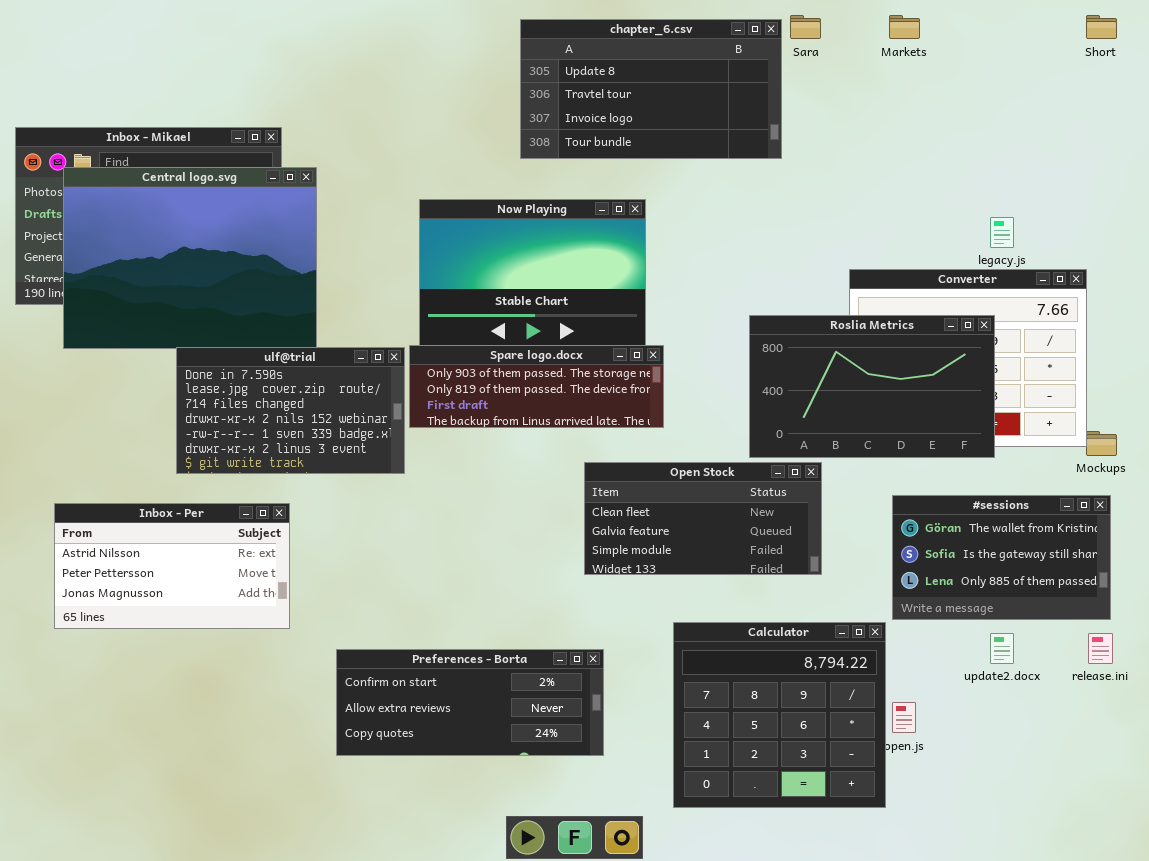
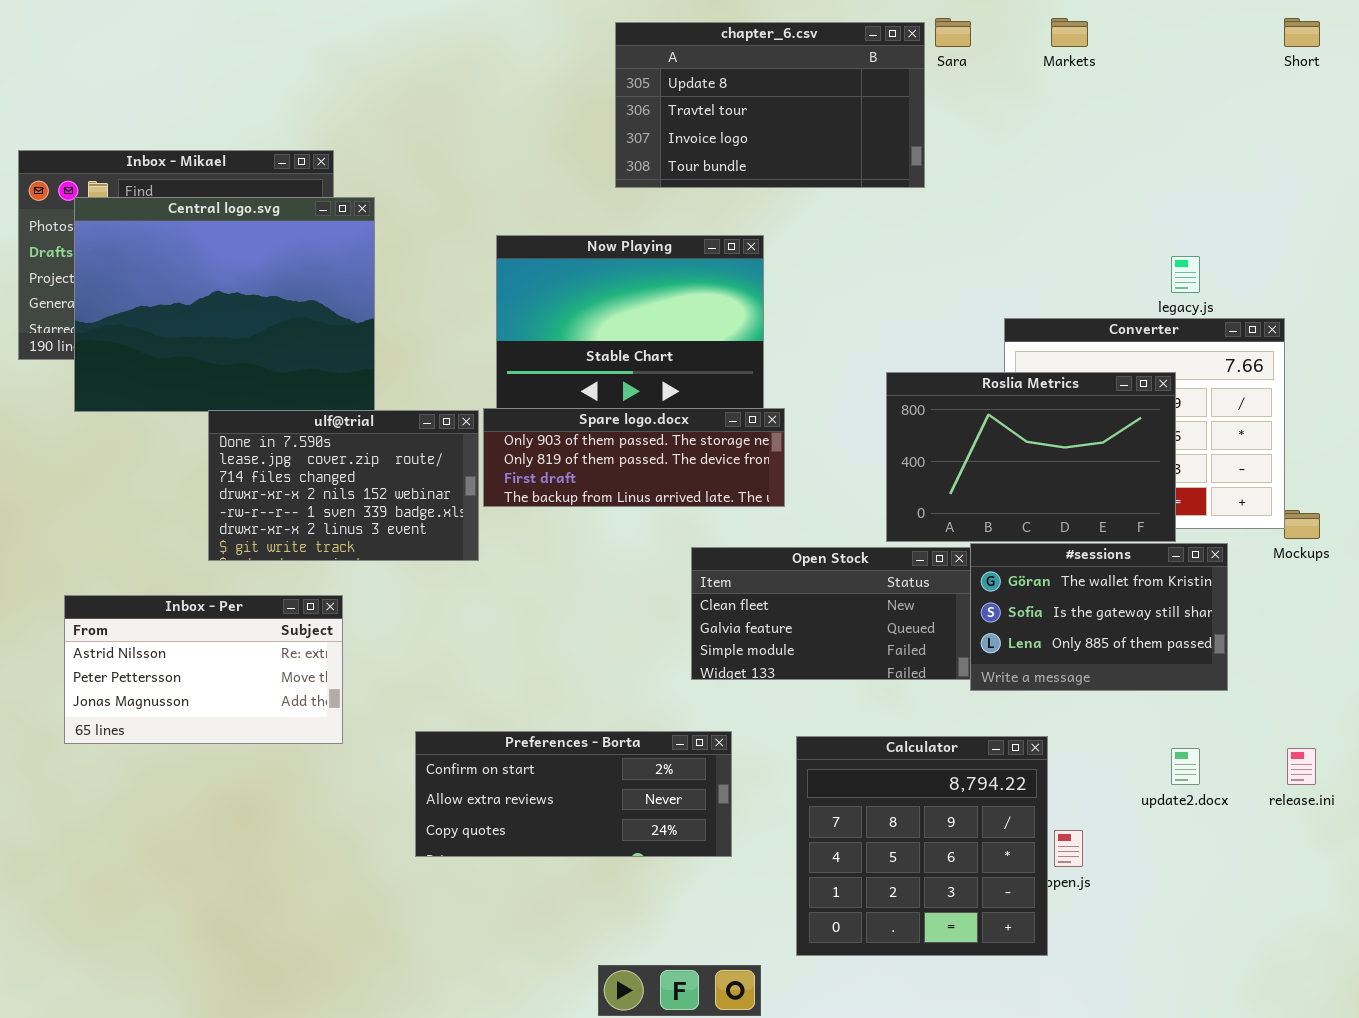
#sessions: [892,495,1111,620] -> [970,543,1228,691], moved
Preferences - Borta: [336,649,604,756] -> [415,731,732,857], moved

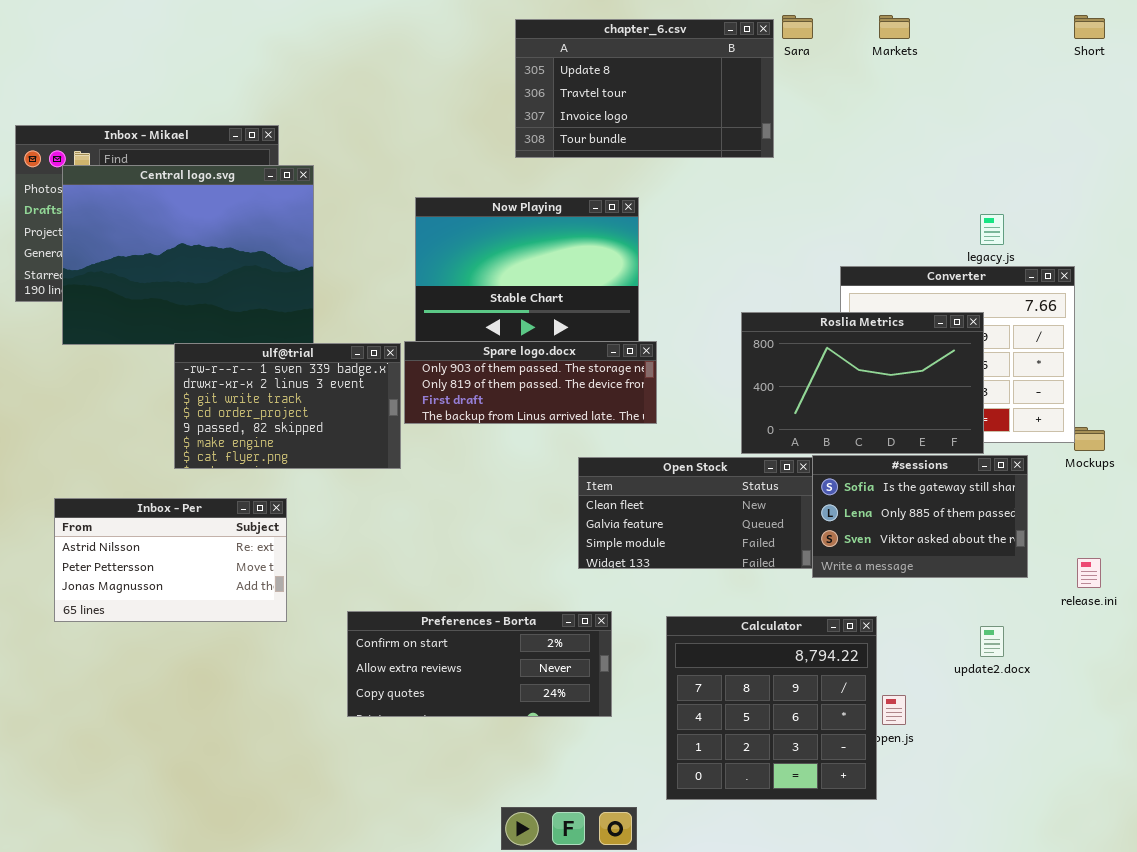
ulf@trial: [208,410,479,561] -> [174,343,401,469], scrolled down 4 rows
#sessions: [970,543,1228,691] -> [812,455,1028,578], scrolled down 1 row
release.ini: [1287,748,1316,785] -> [1077,558,1101,588], moved

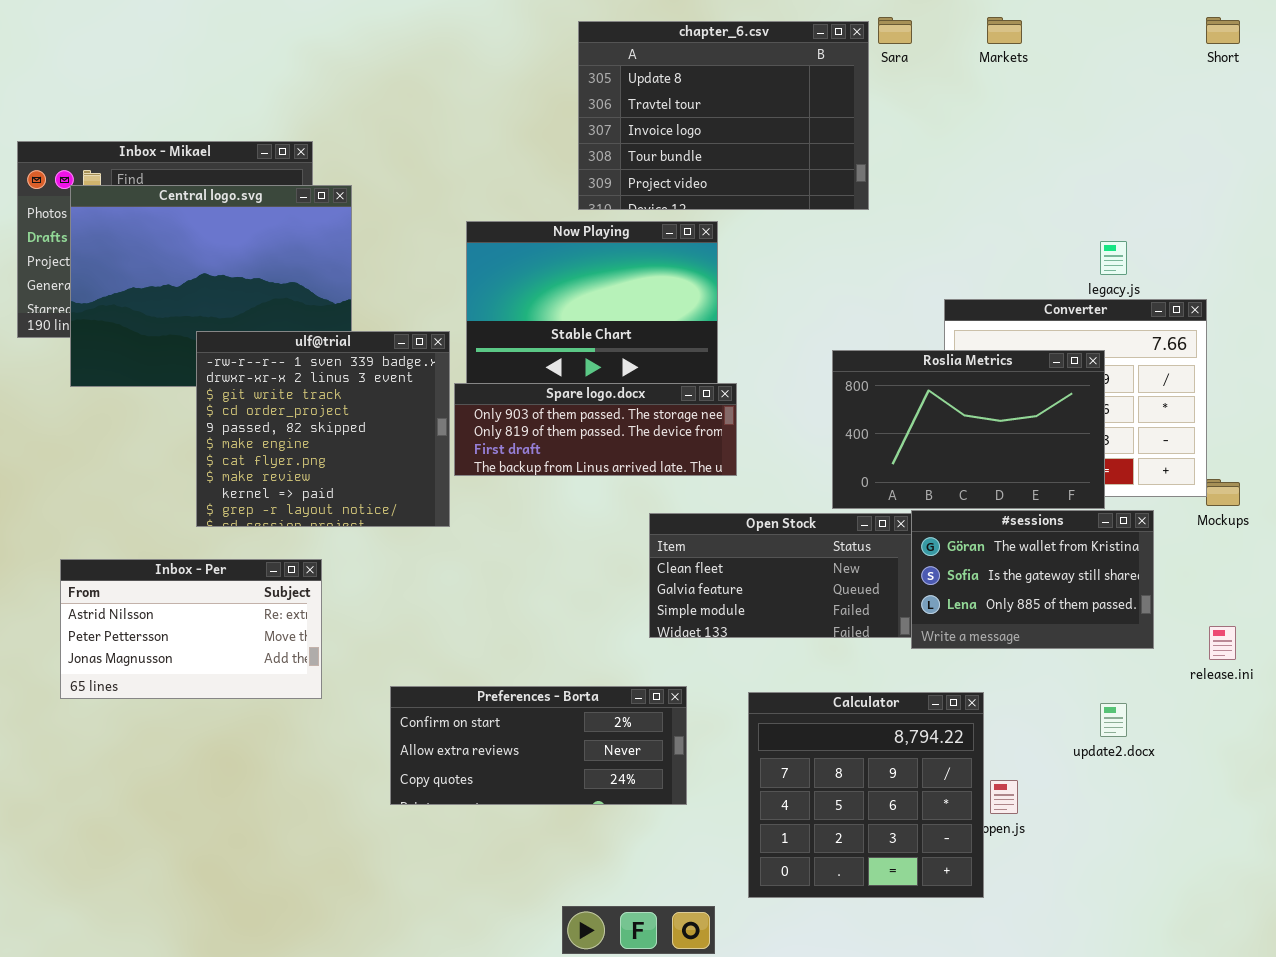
chapter_6.csv: [515,19,774,158] -> [578,21,869,210], resized
ulf@trial: [174,343,401,469] -> [196,331,450,527], resized
#sessions: [812,455,1028,578] -> [911,510,1154,649], scrolled up 1 row

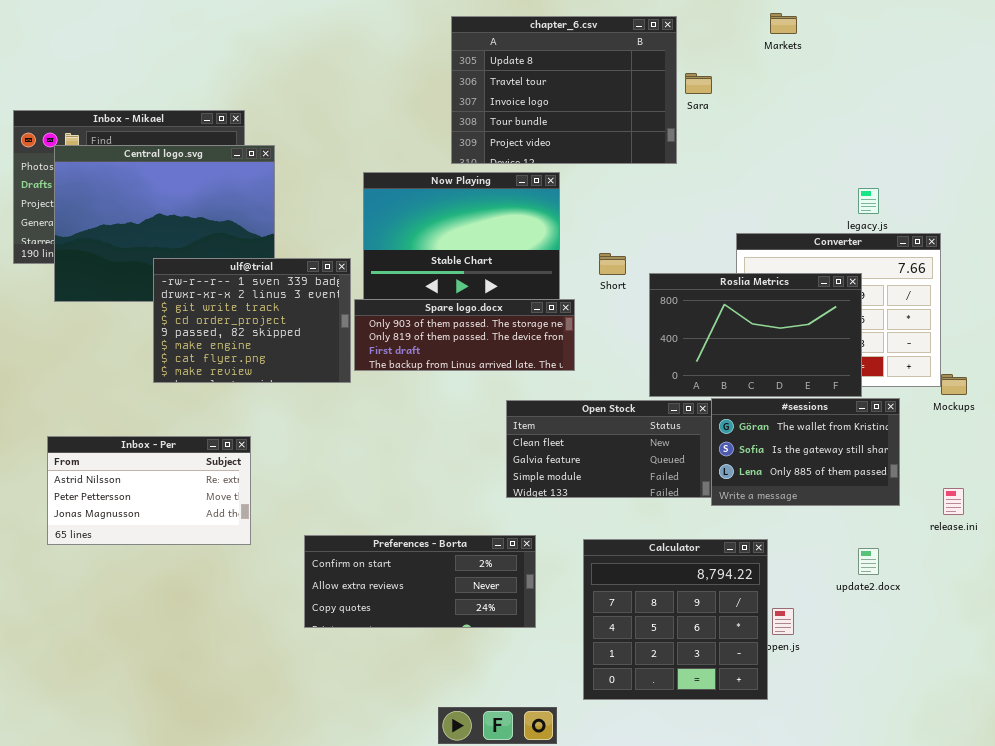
Sara: [878,17,912,44] -> [685,73,712,94], moved
Short: [1206,17,1240,44] -> [599,253,626,275], moved
ulf@trial: [196,331,450,527] -> [153,258,351,383], resized

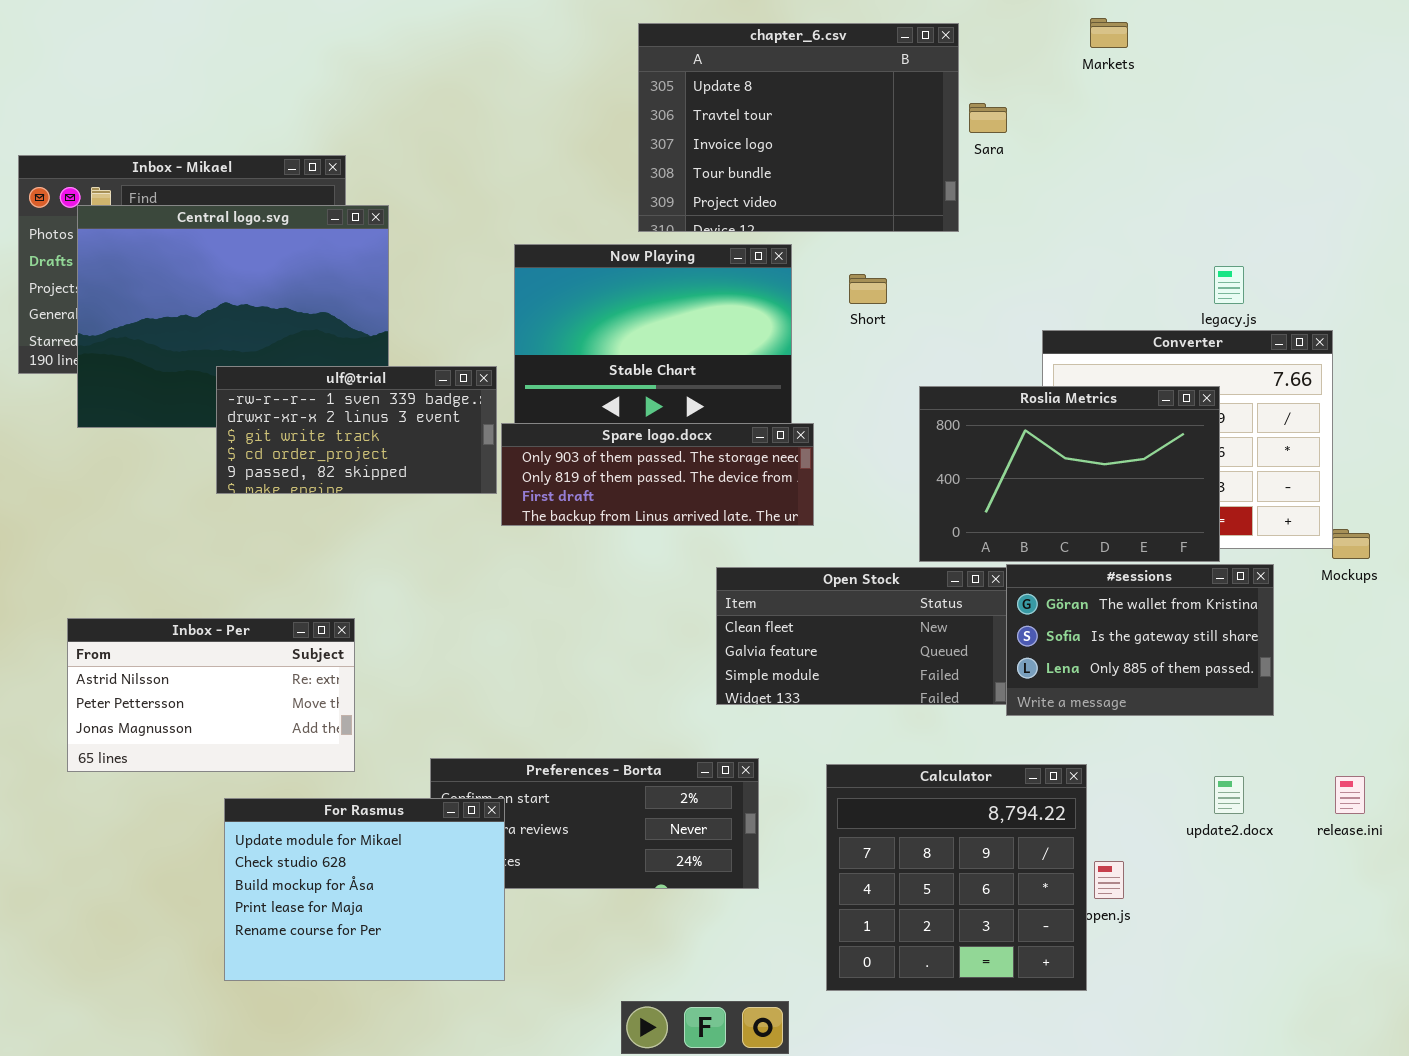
Short: [599,253,626,275] -> [849,274,887,304], moved
ulf@trial: [153,258,351,383] -> [216,366,497,494], resized
release.ini: [943,488,964,515] -> [1335,776,1365,814], moved
For Rasmus: none -> [224,798,505,981], opened

